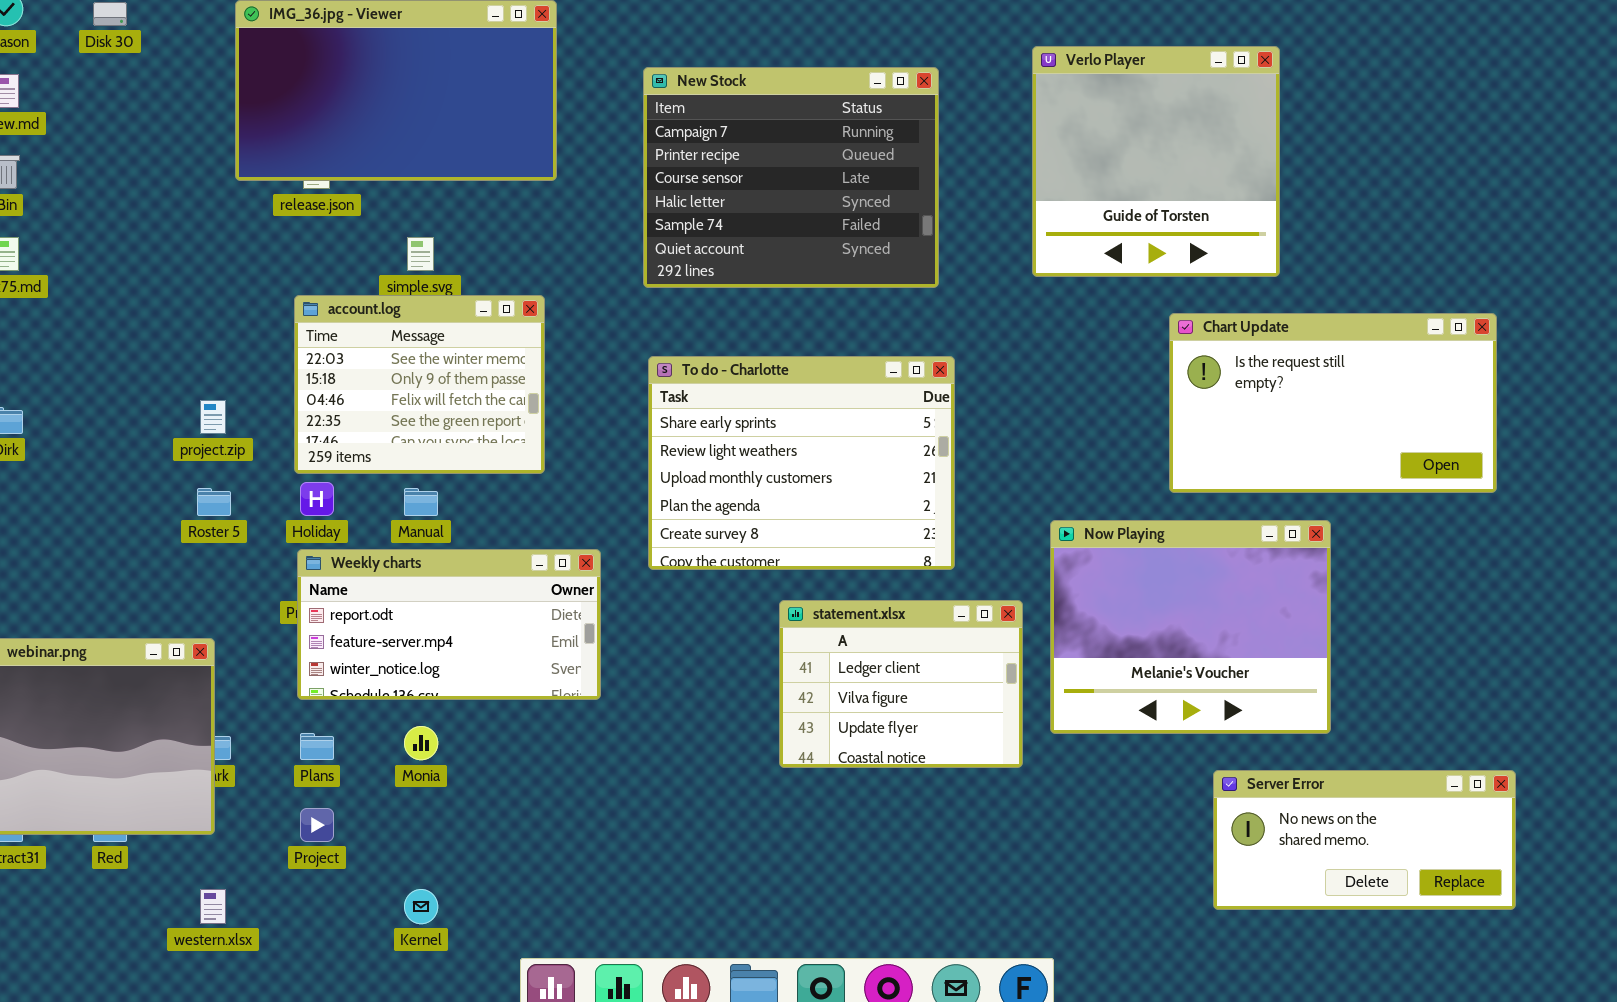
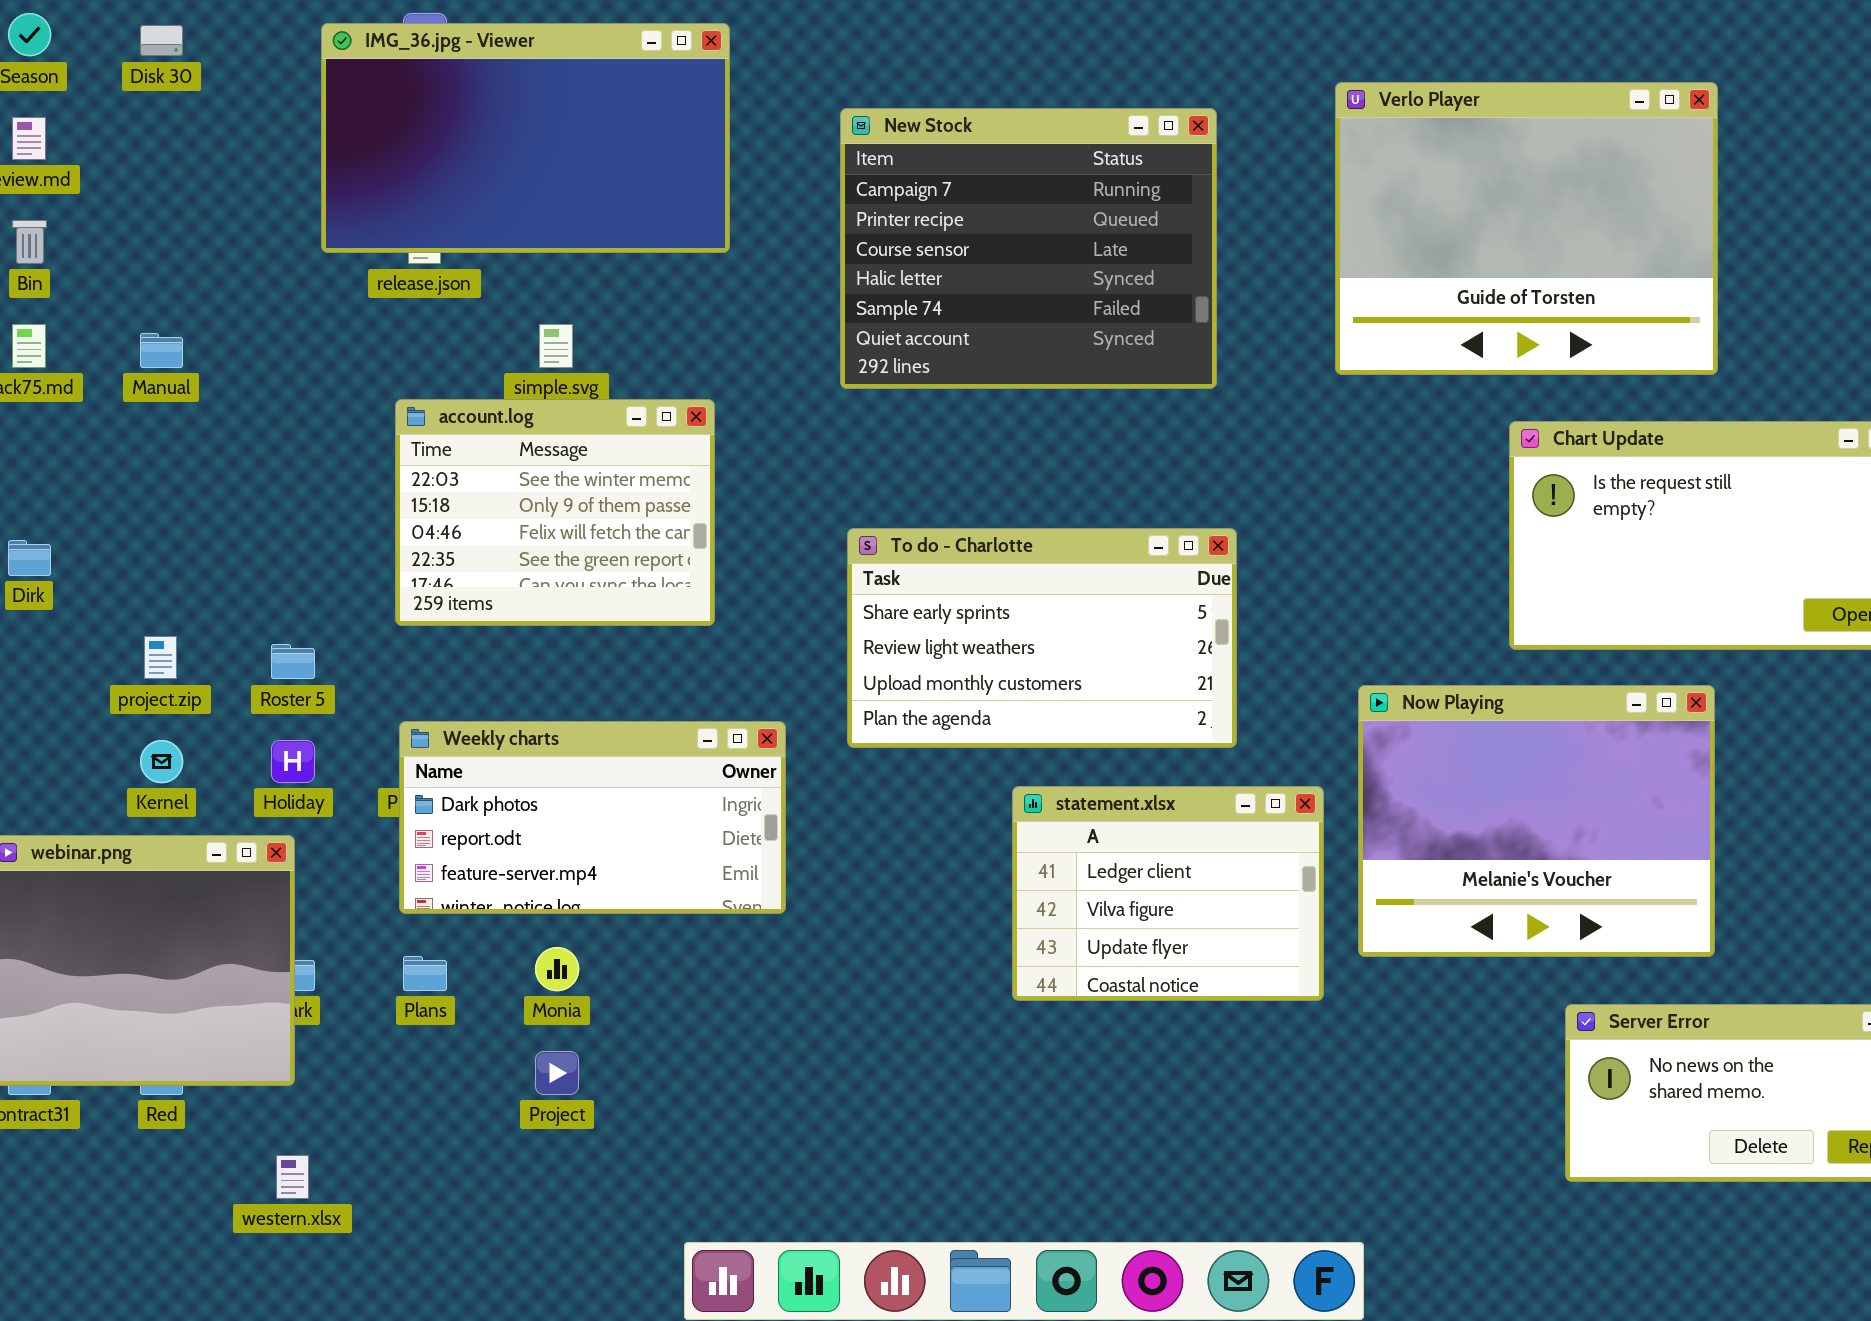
Verlo Player: [1032,46,1280,277] -> [1335,82,1718,375], resized
To do - Charlotte: [648,356,955,570] -> [847,528,1237,748], resized
project.zip: [200,400,226,434] -> [144,636,177,679], moved
Holiday: [300,482,334,516] -> [271,740,315,783], moved
Manual: [404,488,438,516] -> [140,333,183,368], moved
Weekly charts: [297,549,601,700] -> [399,721,786,914], scrolled up 1 row
Project: [300,808,334,842] -> [535,1051,579,1095], moved
Kernel: [404,889,438,924] -> [140,740,183,783], moved

